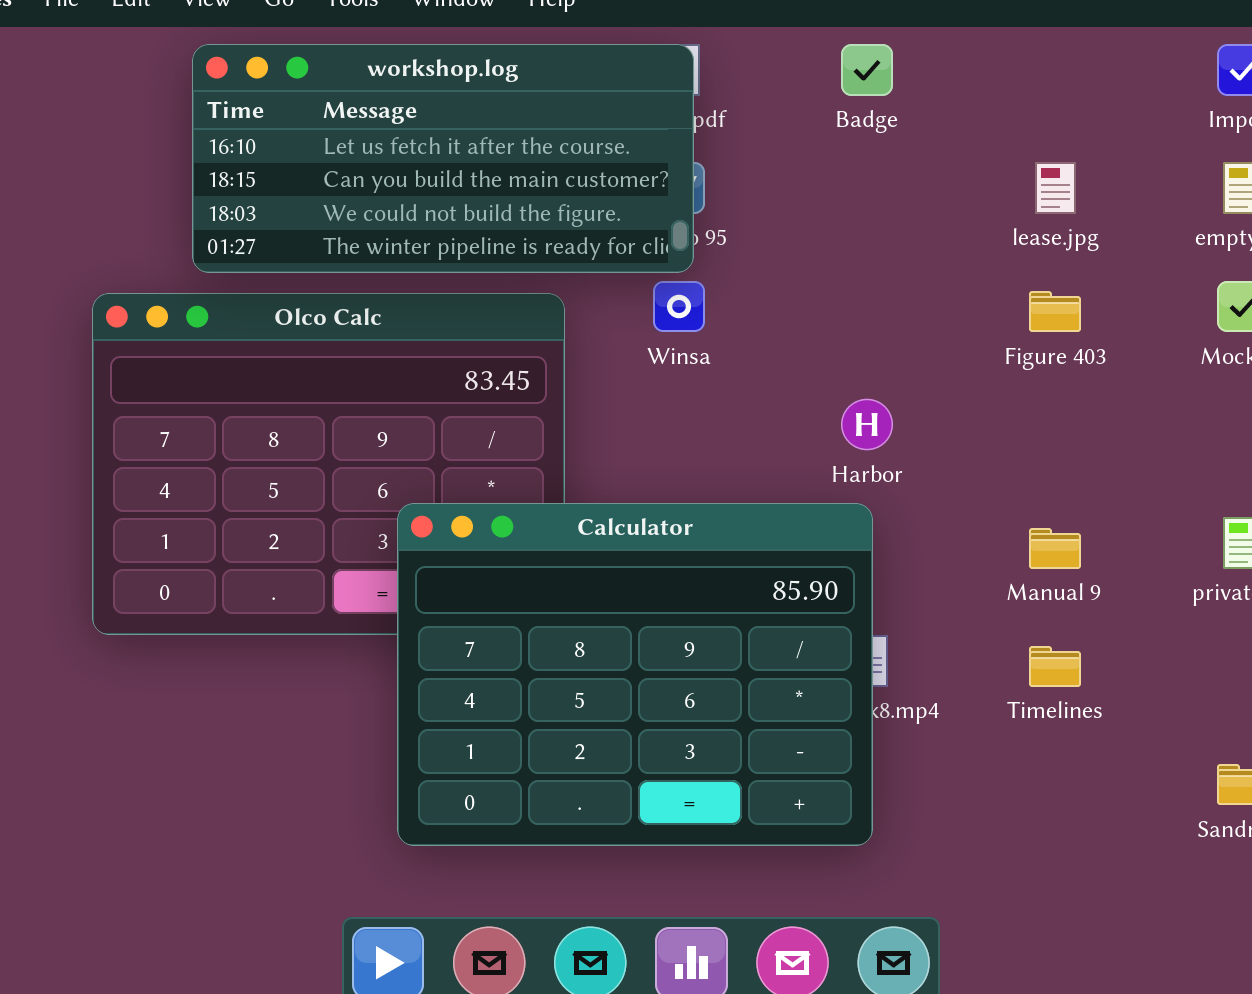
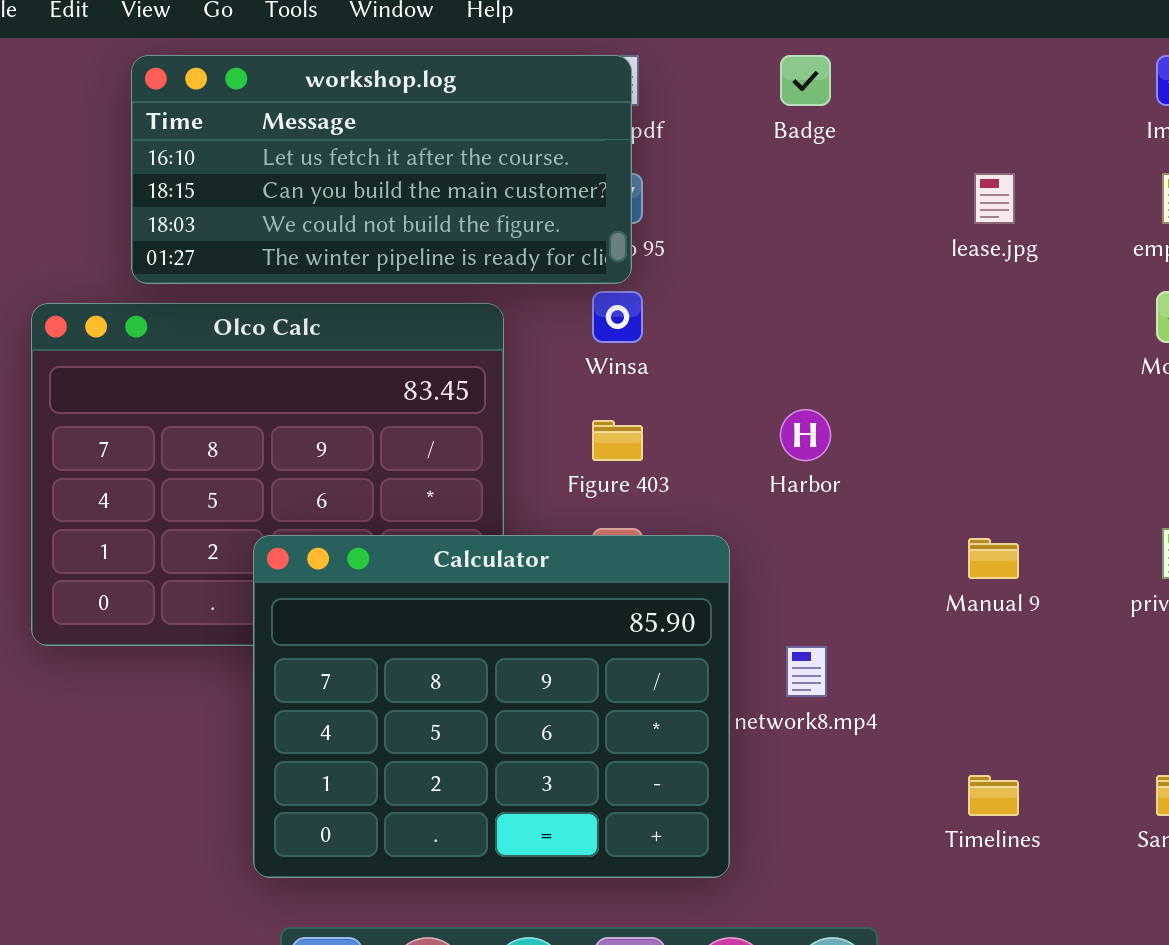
Figure 403: [1029,291,1081,332] -> [592,420,643,461], moved
Calculator: [397,503,873,846] -> [253,535,730,878], moved
Timelines: [1029,646,1081,687] -> [968,775,1019,816], moved

